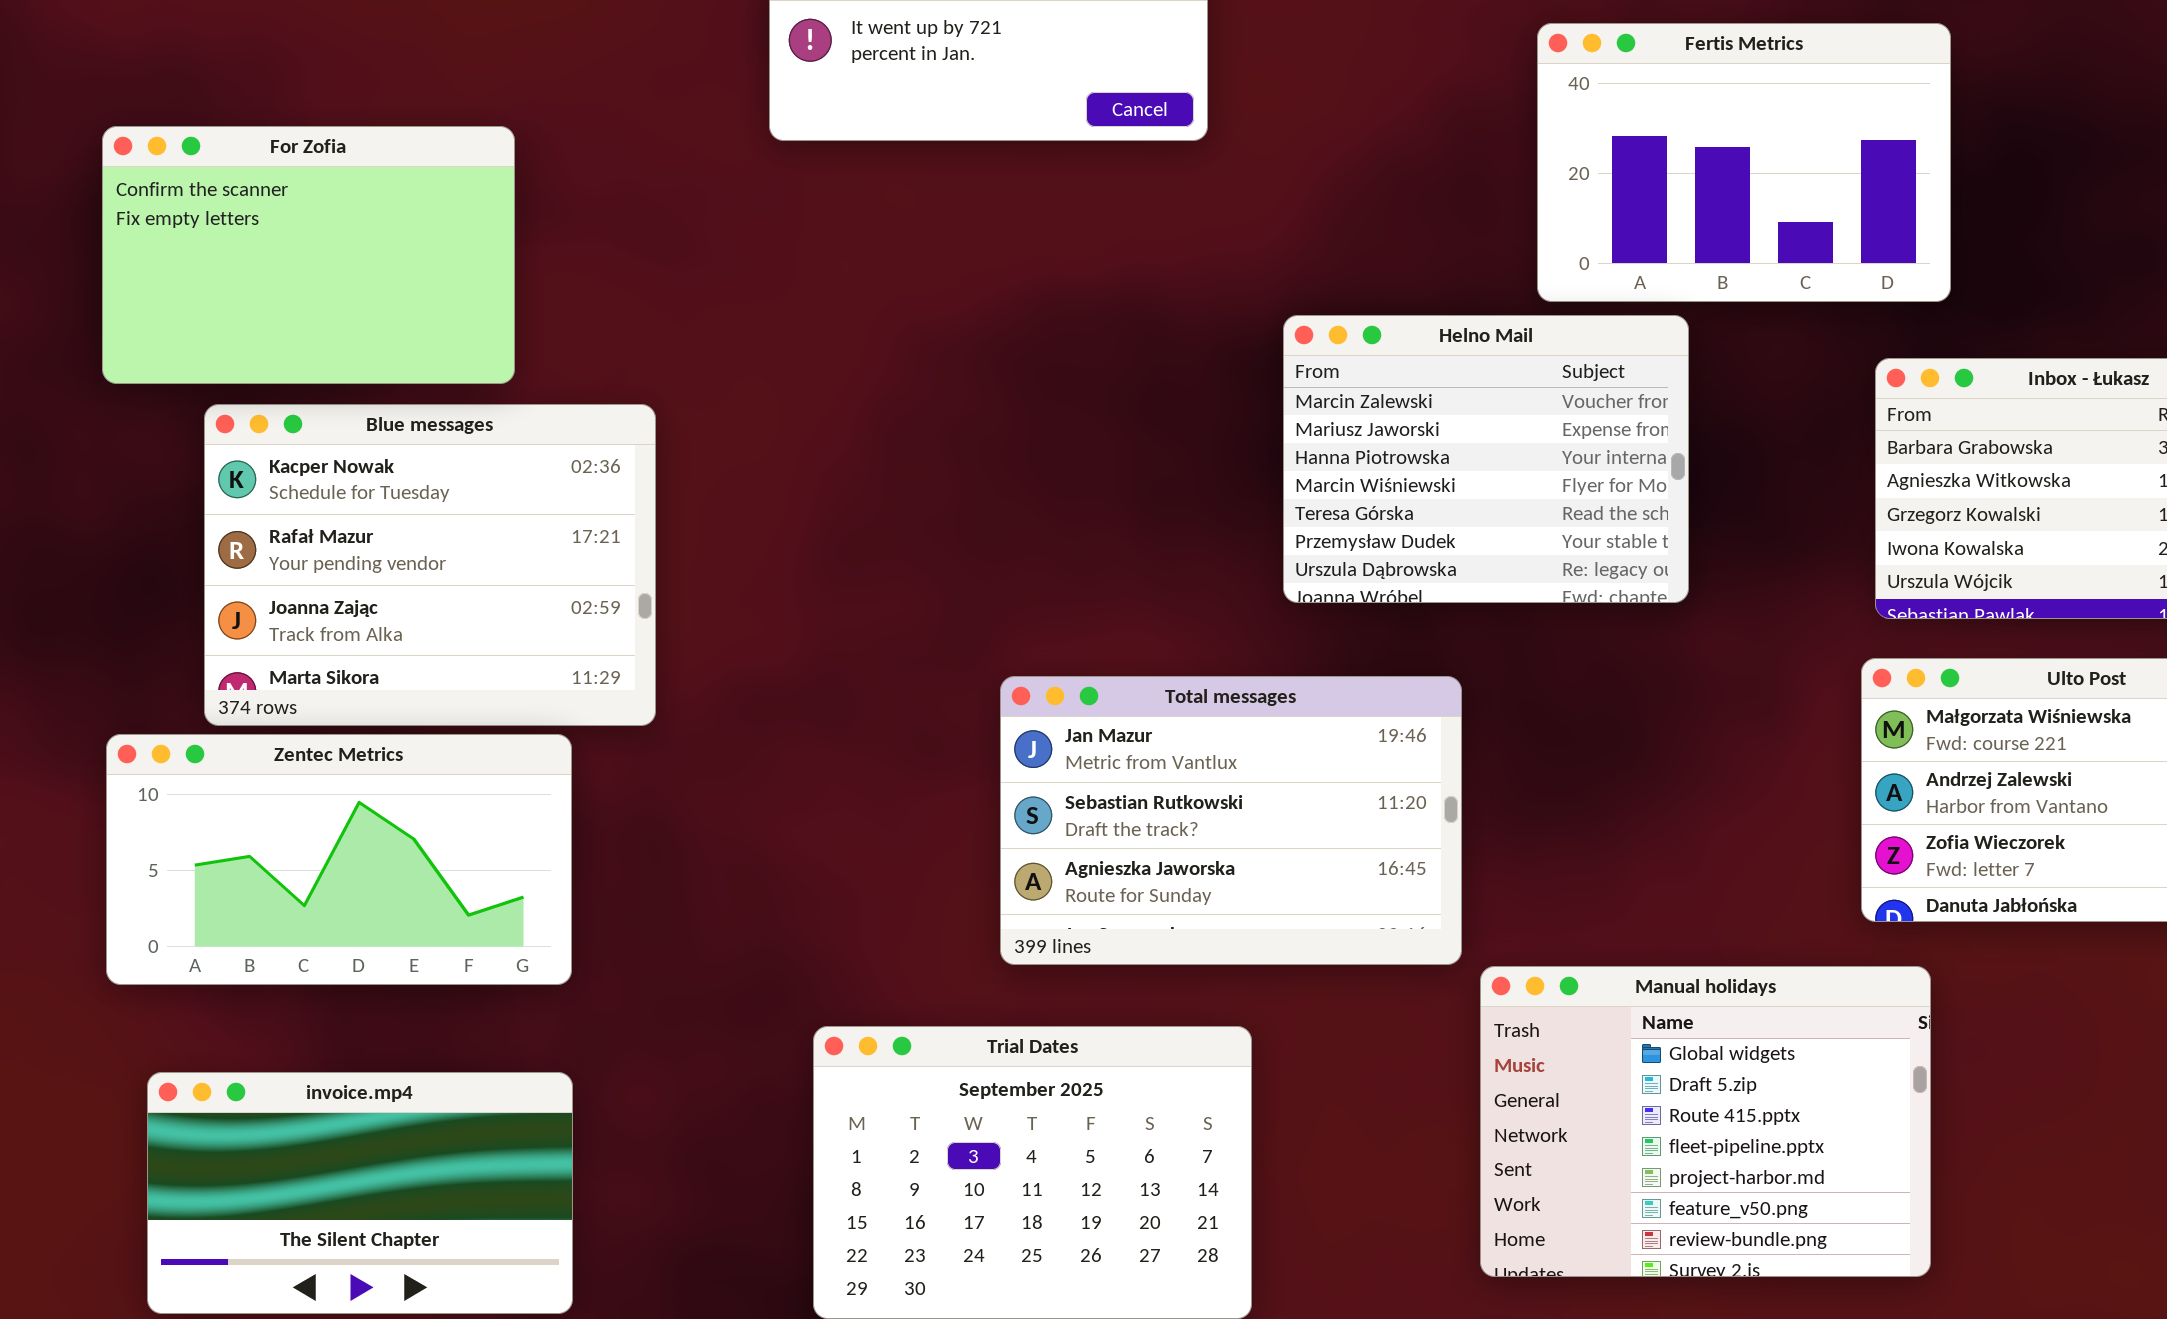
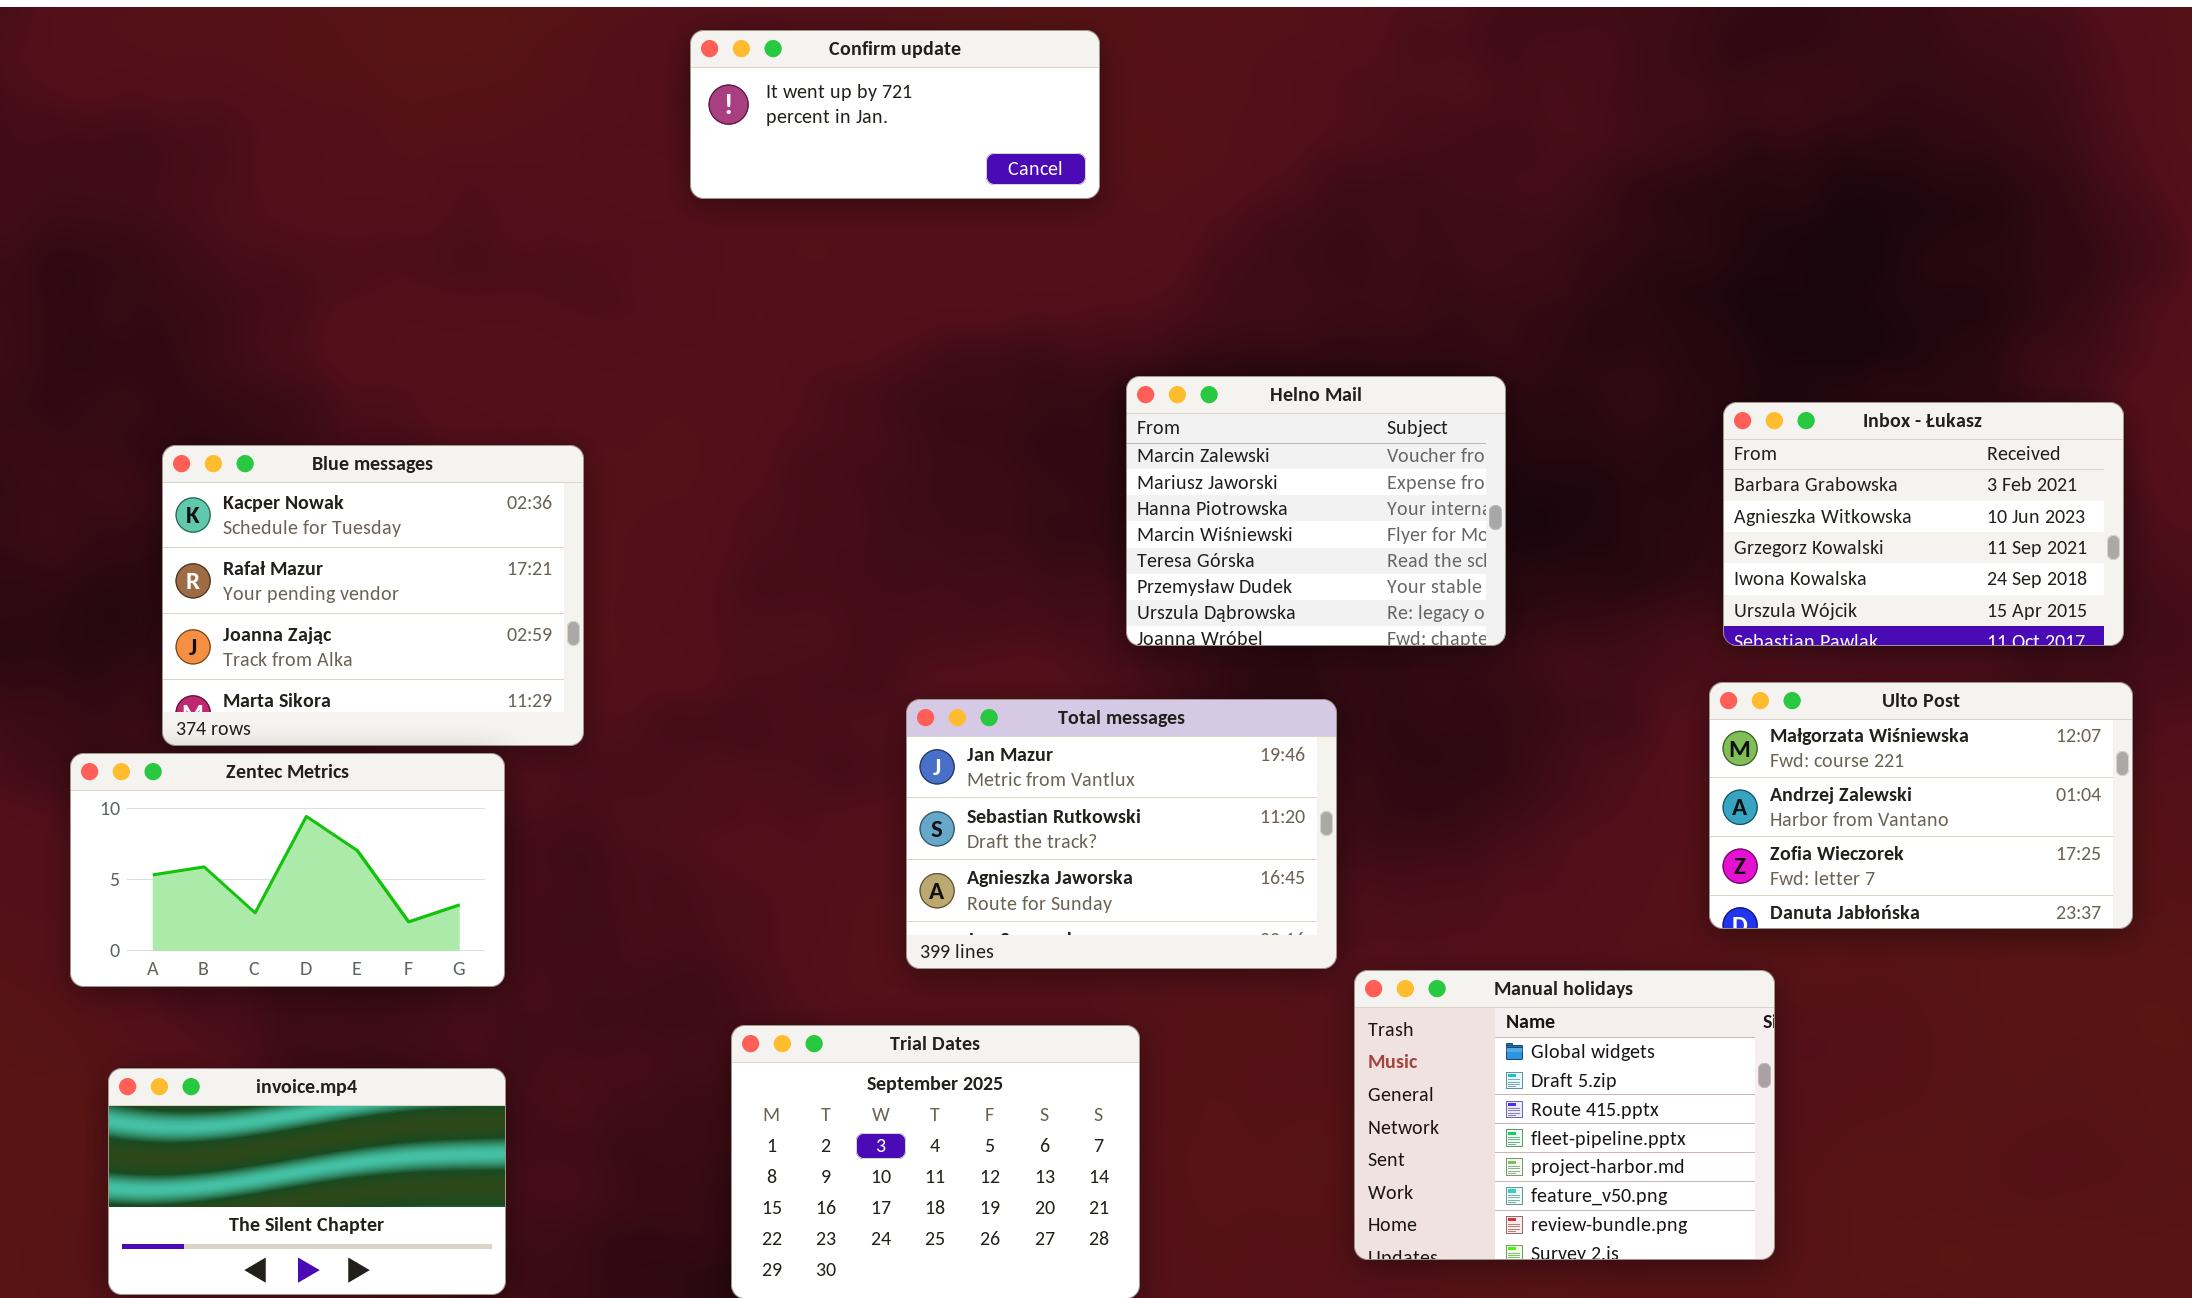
Fertis Metrics: [1537,23,1951,302] -> none, closed
For Zofia: [102,126,515,384] -> none, closed
Helno Mail: [1283,315,1689,603] -> [1126,376,1506,646], moved

